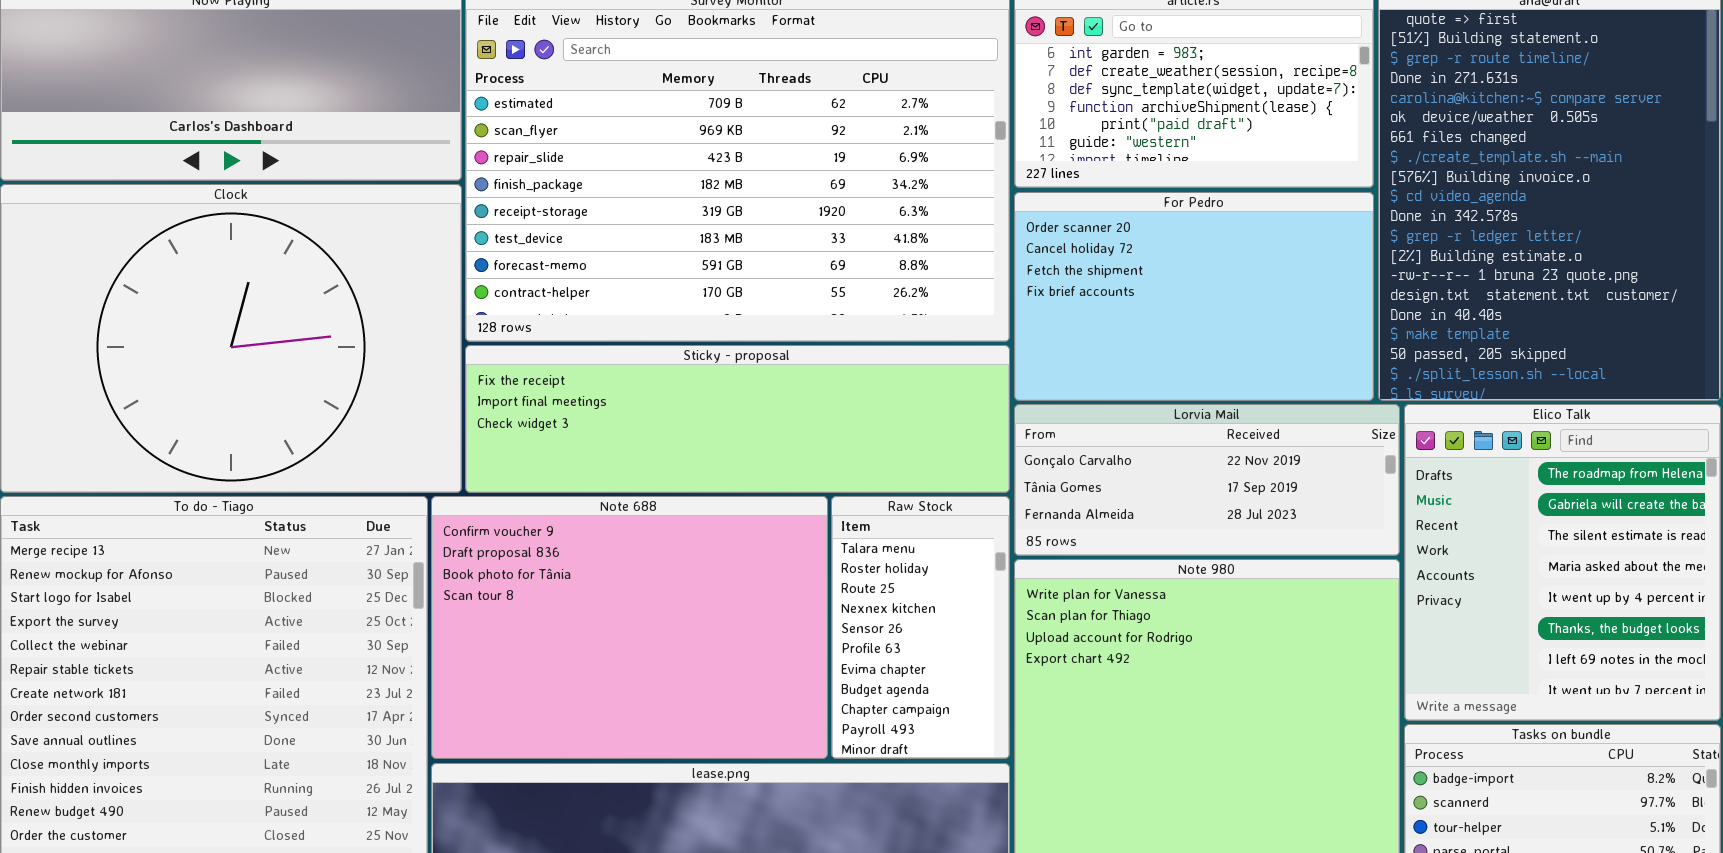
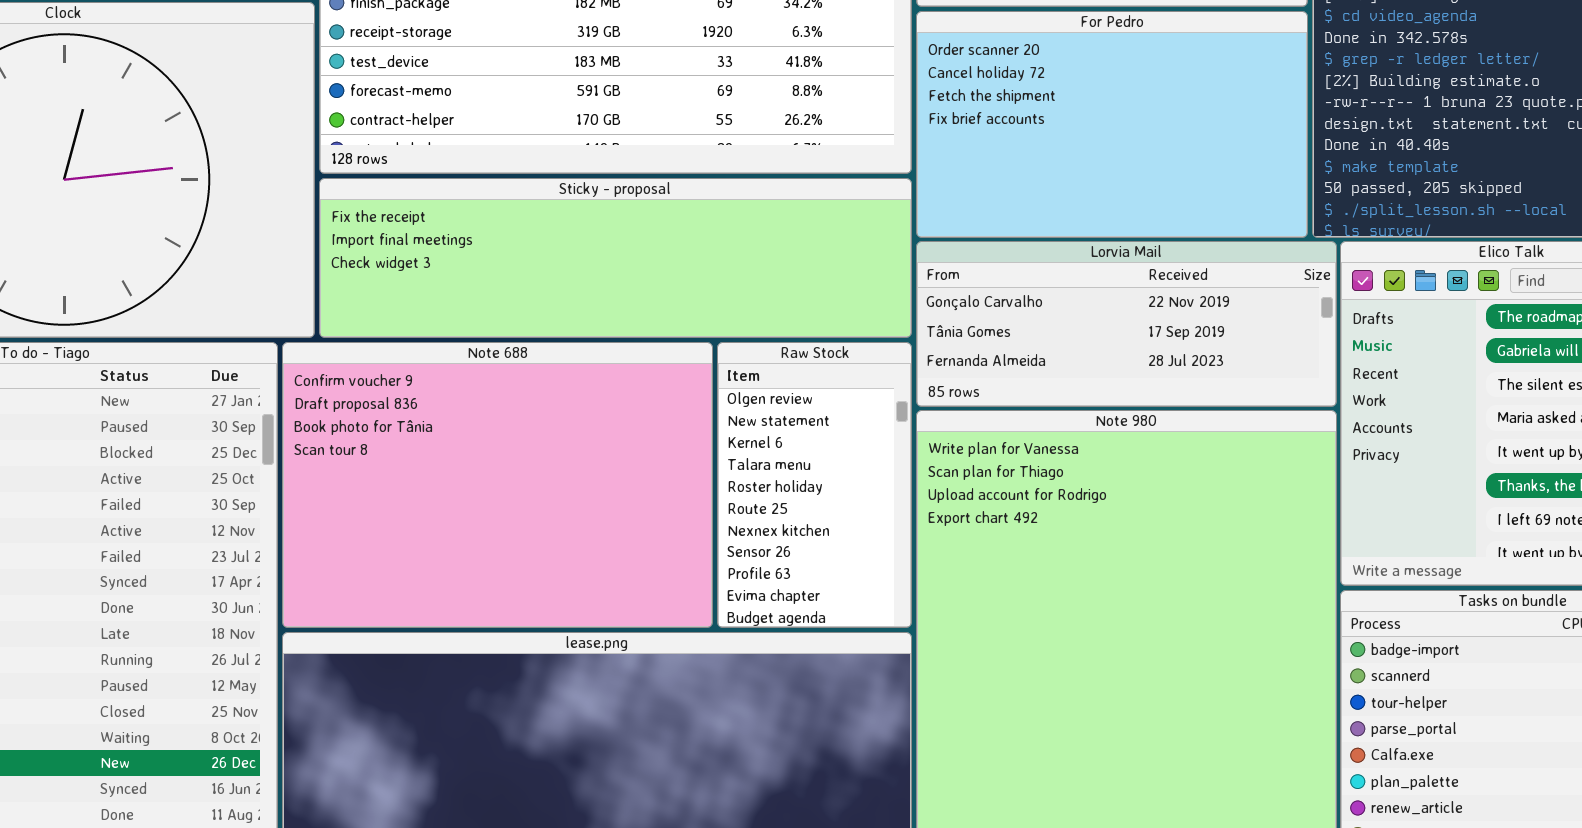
Raw Stock: [831,496,1010,759] -> [717,342,912,628], scrolled up 3 rows

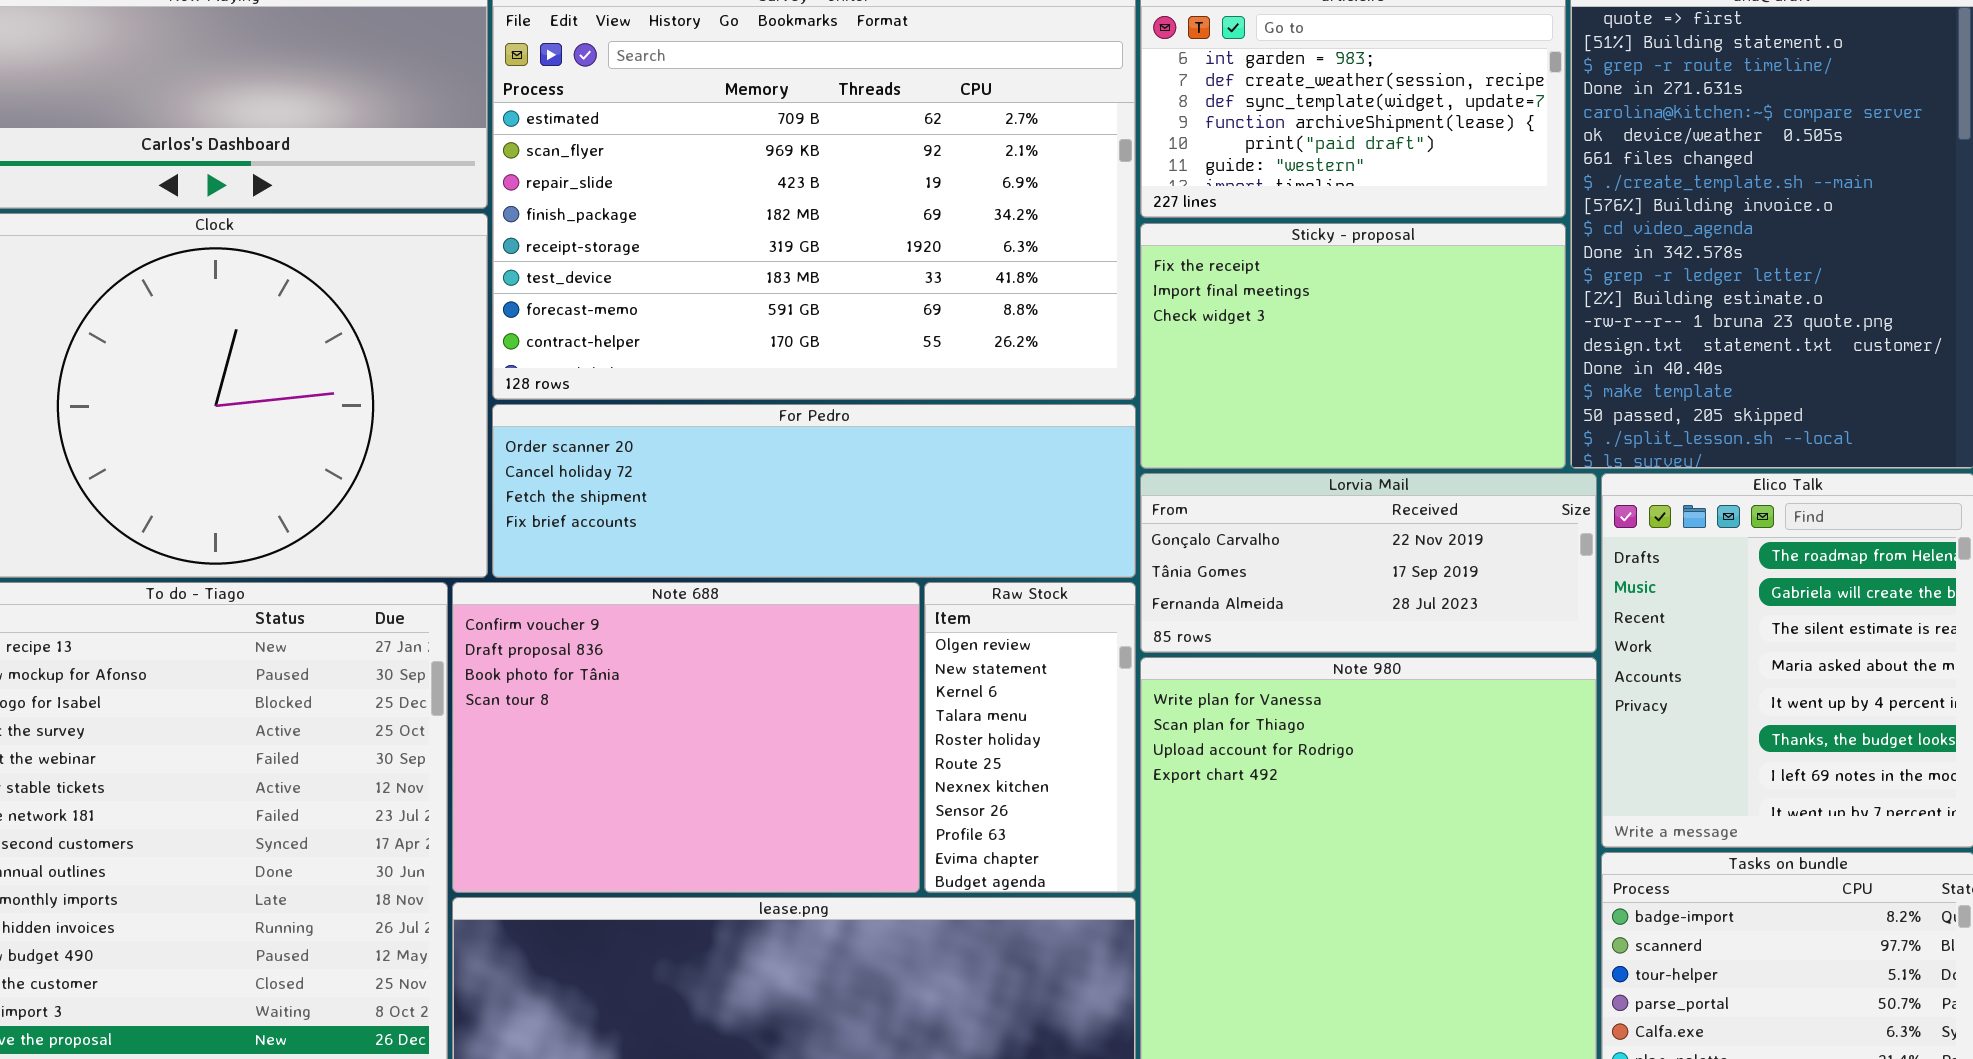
For Pedro: [916,11,1308,238] -> [492,404,1136,578], moved, resized
Sticky - proposal: [319,178,912,338] -> [1140,223,1566,469], moved, resized

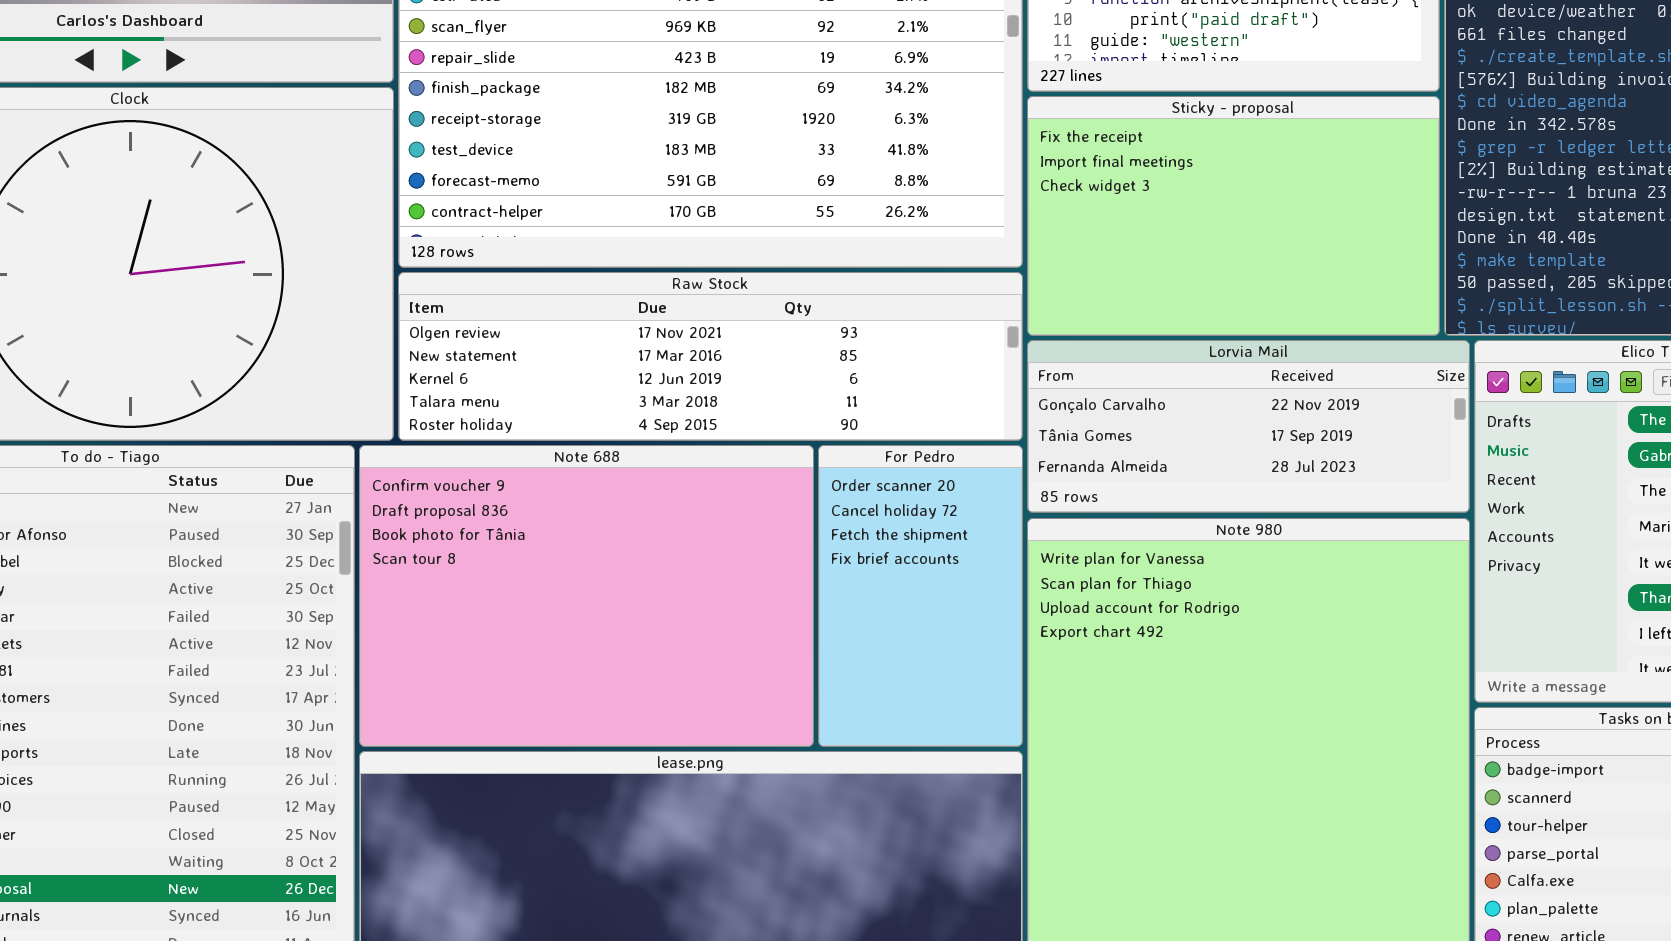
For Pedro: [492,404,1136,578] -> [818,445,1023,747], moved, resized
Raw Stock: [924,582,1136,893] -> [398,272,1023,441], moved, resized

